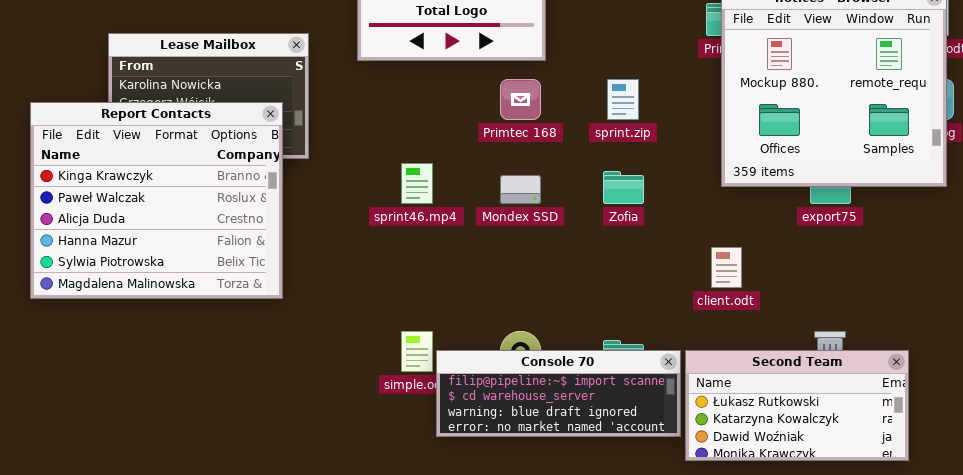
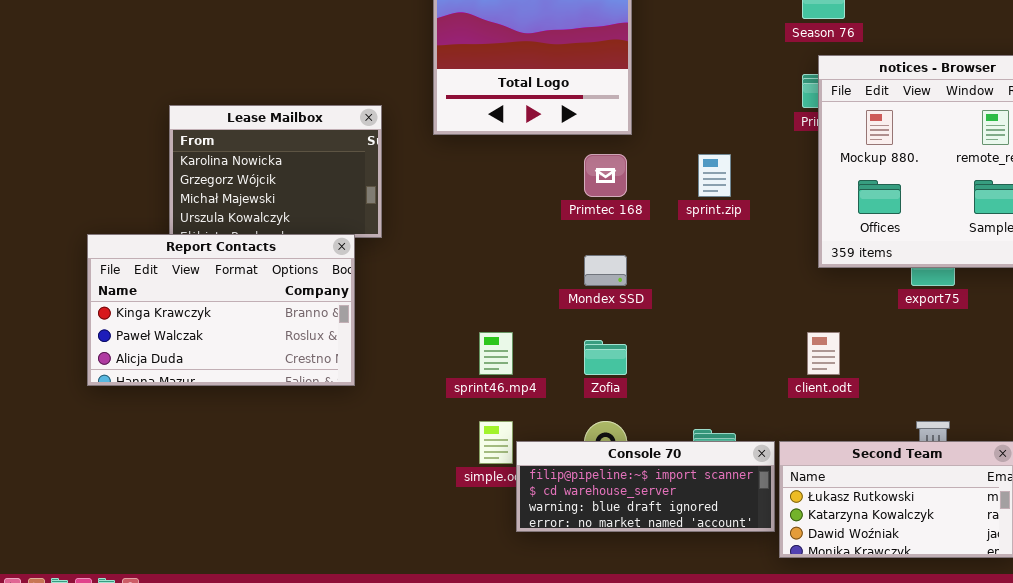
Report Contacts: [30,102,283,299] -> [87,234,355,386], resized
sprint46.mp4: [401,163,433,204] -> [479,332,513,375], moved
Zofia: [603,171,644,204] -> [584,340,627,375], moved

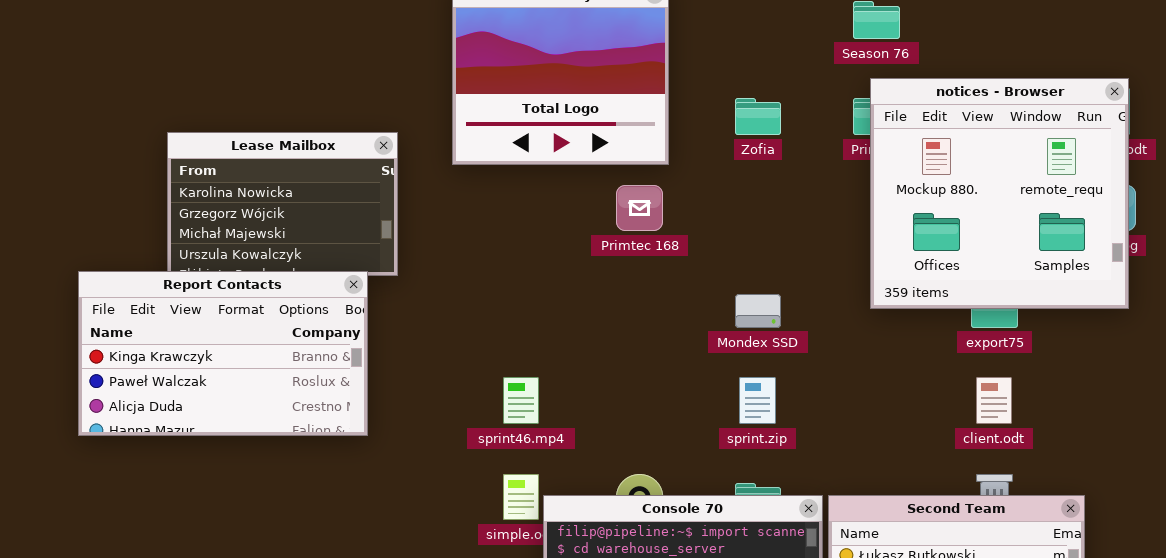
sprint.zip: [698,154,731,197] -> [739,377,776,424], moved
Mondex SSD: [584,255,627,286] -> [735,294,781,328], moved
client.odt: [807,332,840,375] -> [976,377,1012,424], moved
Zofia: [584,340,627,375] -> [735,98,781,135], moved

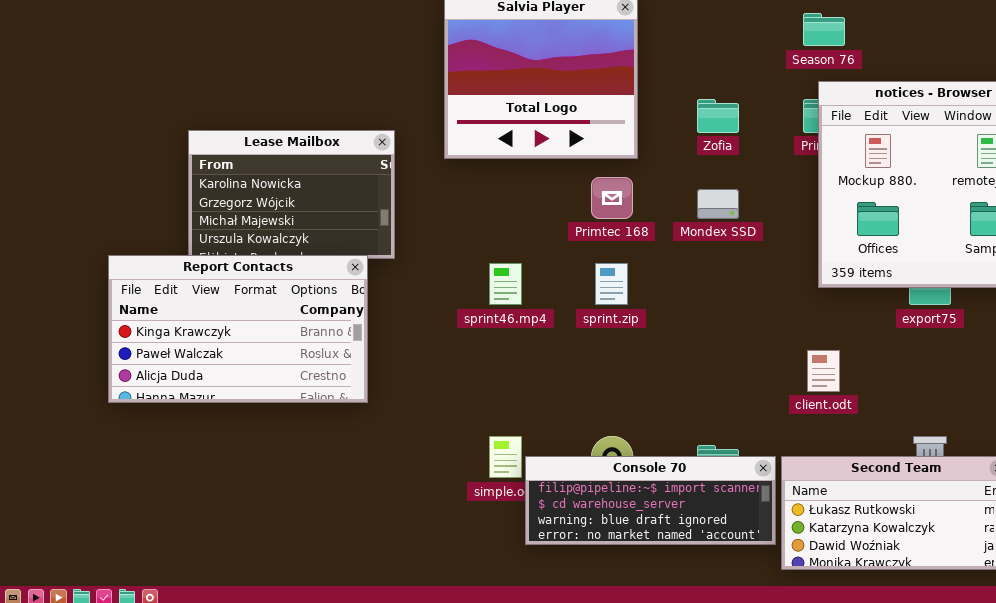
Mondex SSD: [735,294,781,328] -> [697,189,739,219], moved
sprint46.mp4: [503,377,539,424] -> [489,263,522,305], moved
sprint.zip: [739,377,776,424] -> [595,263,628,305], moved
client.odt: [976,377,1012,424] -> [807,350,840,392], moved

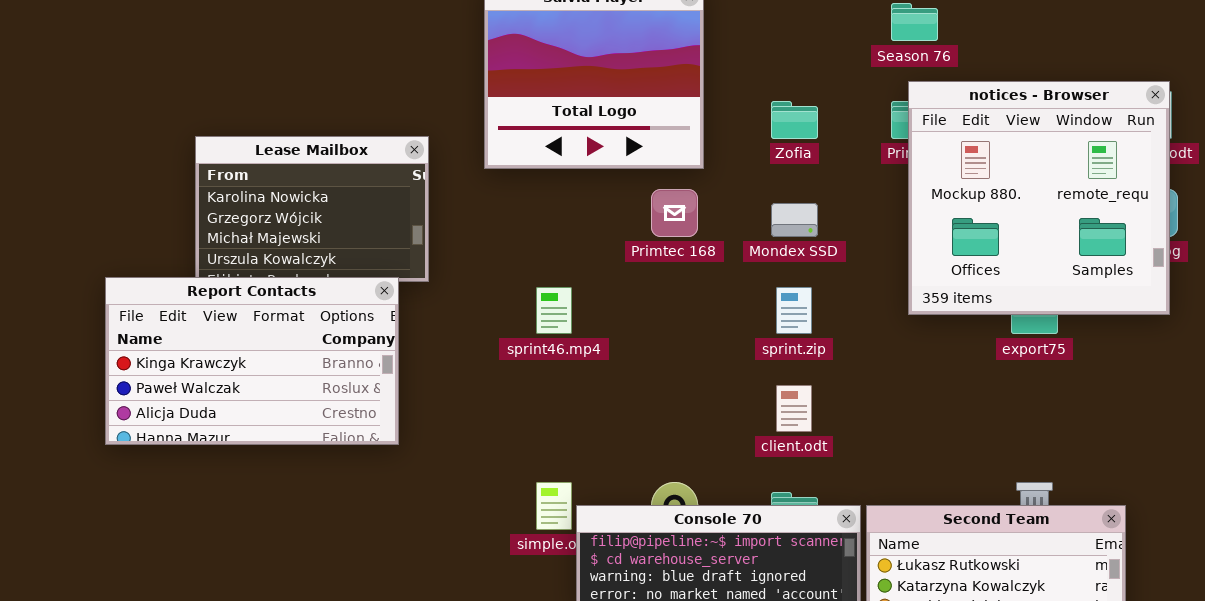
sprint.zip: [595,263,628,305] -> [776,287,812,334], moved
client.odt: [807,350,840,392] -> [776,385,812,432], moved

